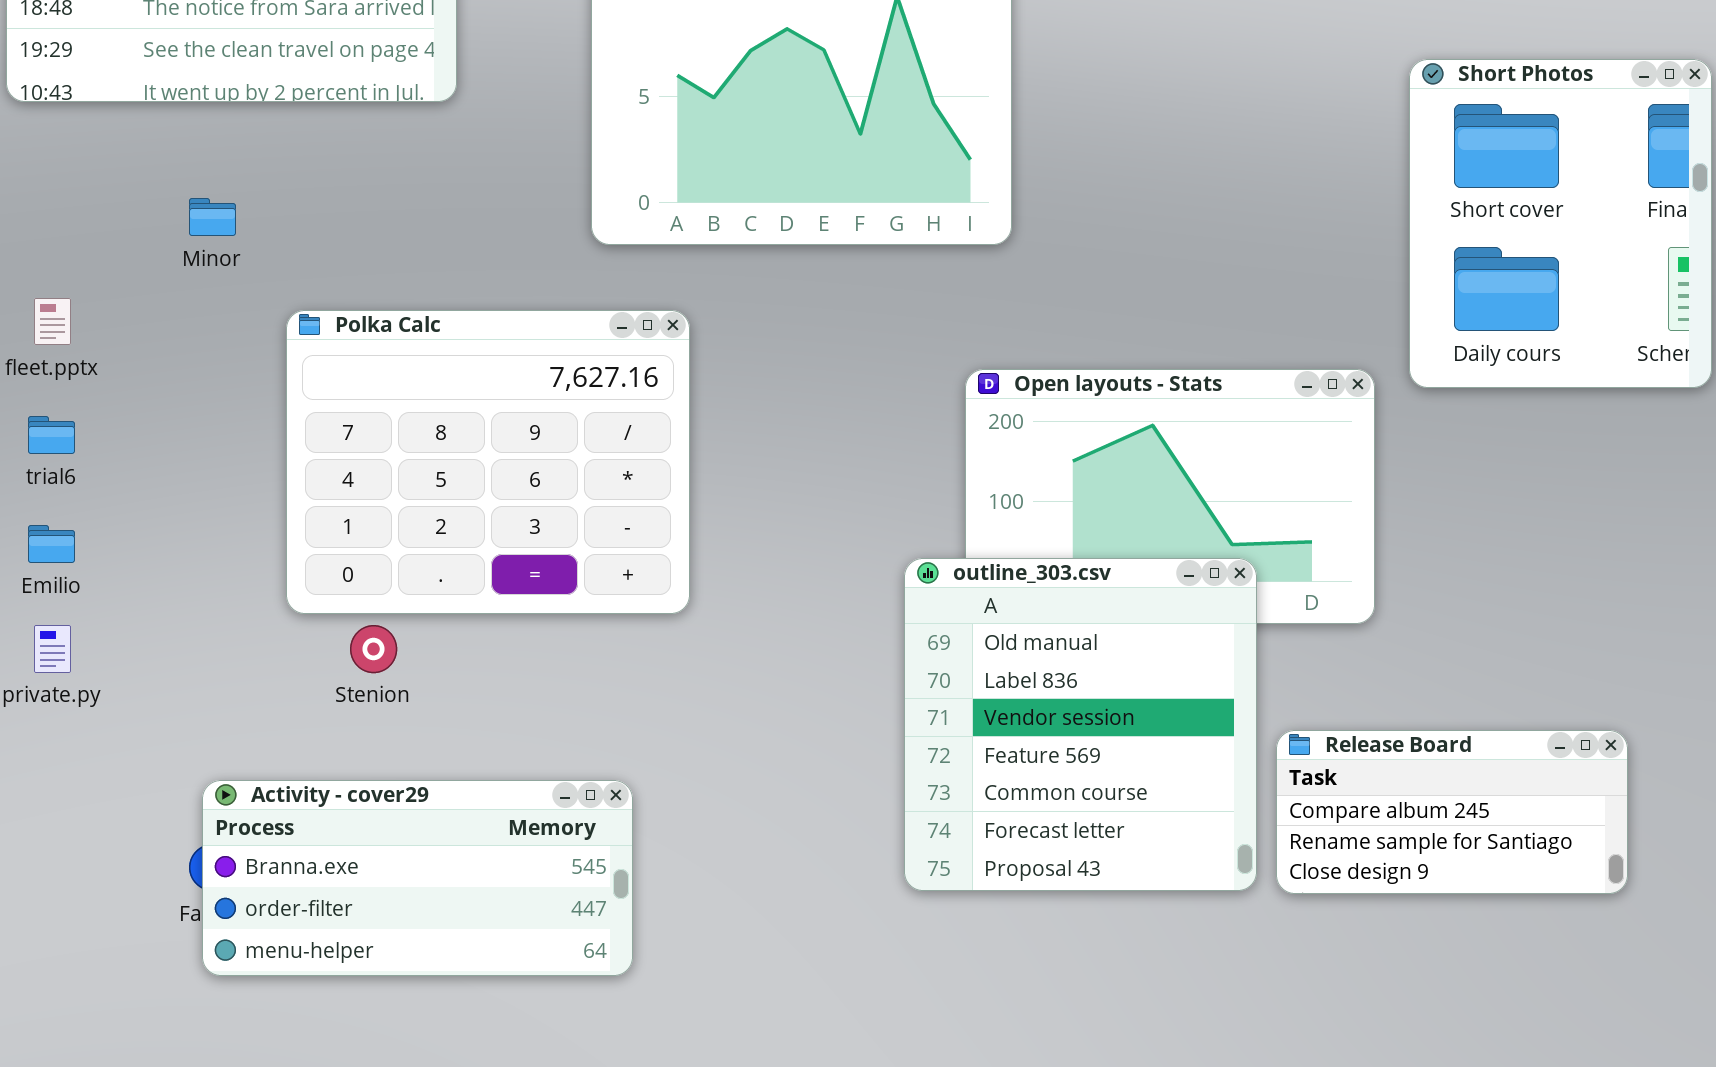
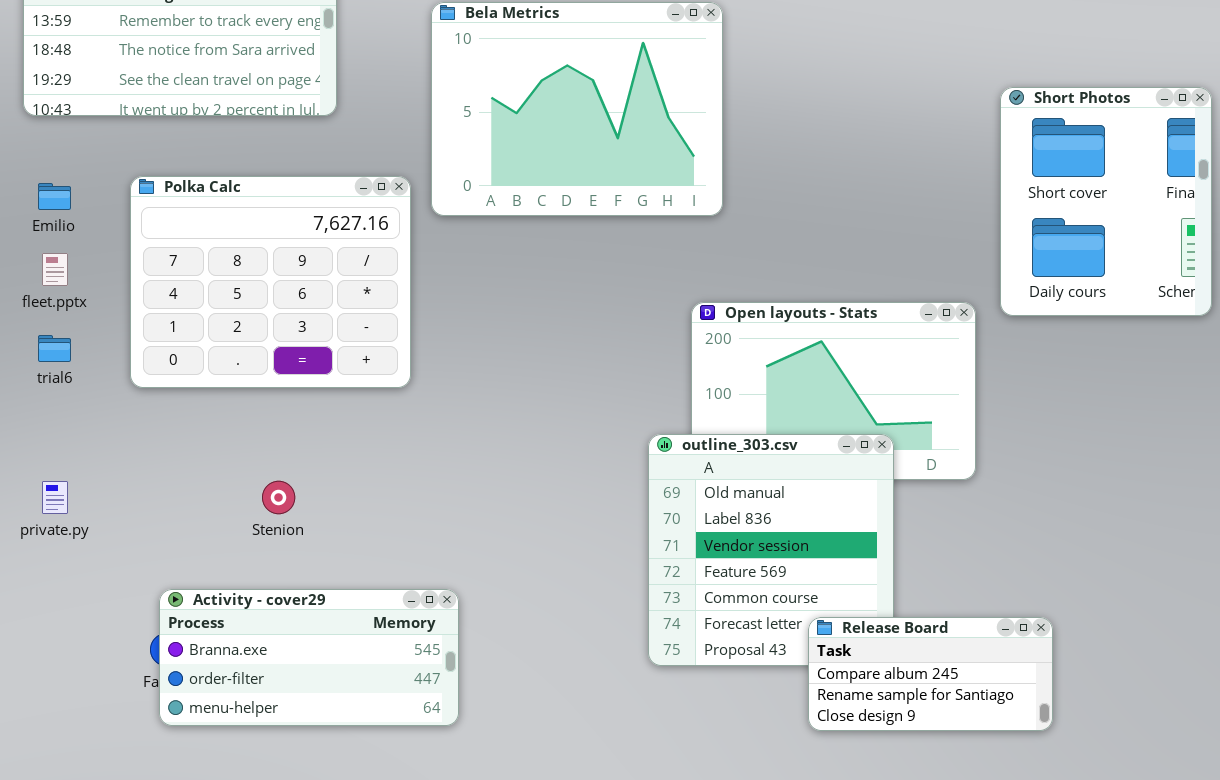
Polka Calc: [286,310,690,614] -> [130,176,411,388], moved
Emilio: [28,525,75,563] -> [38,183,71,210], moved
Release Board: [1276,730,1628,894] -> [808,617,1053,731], moved

